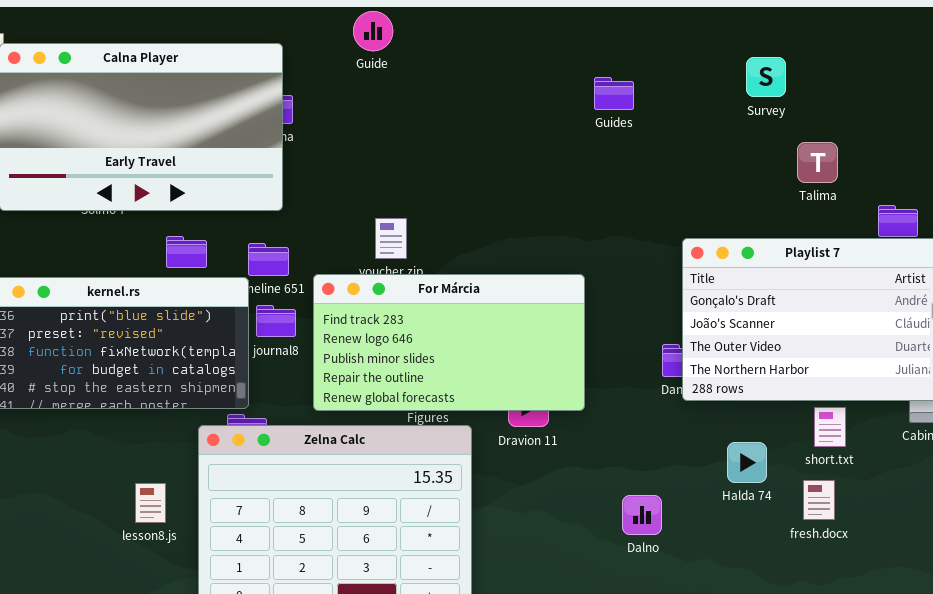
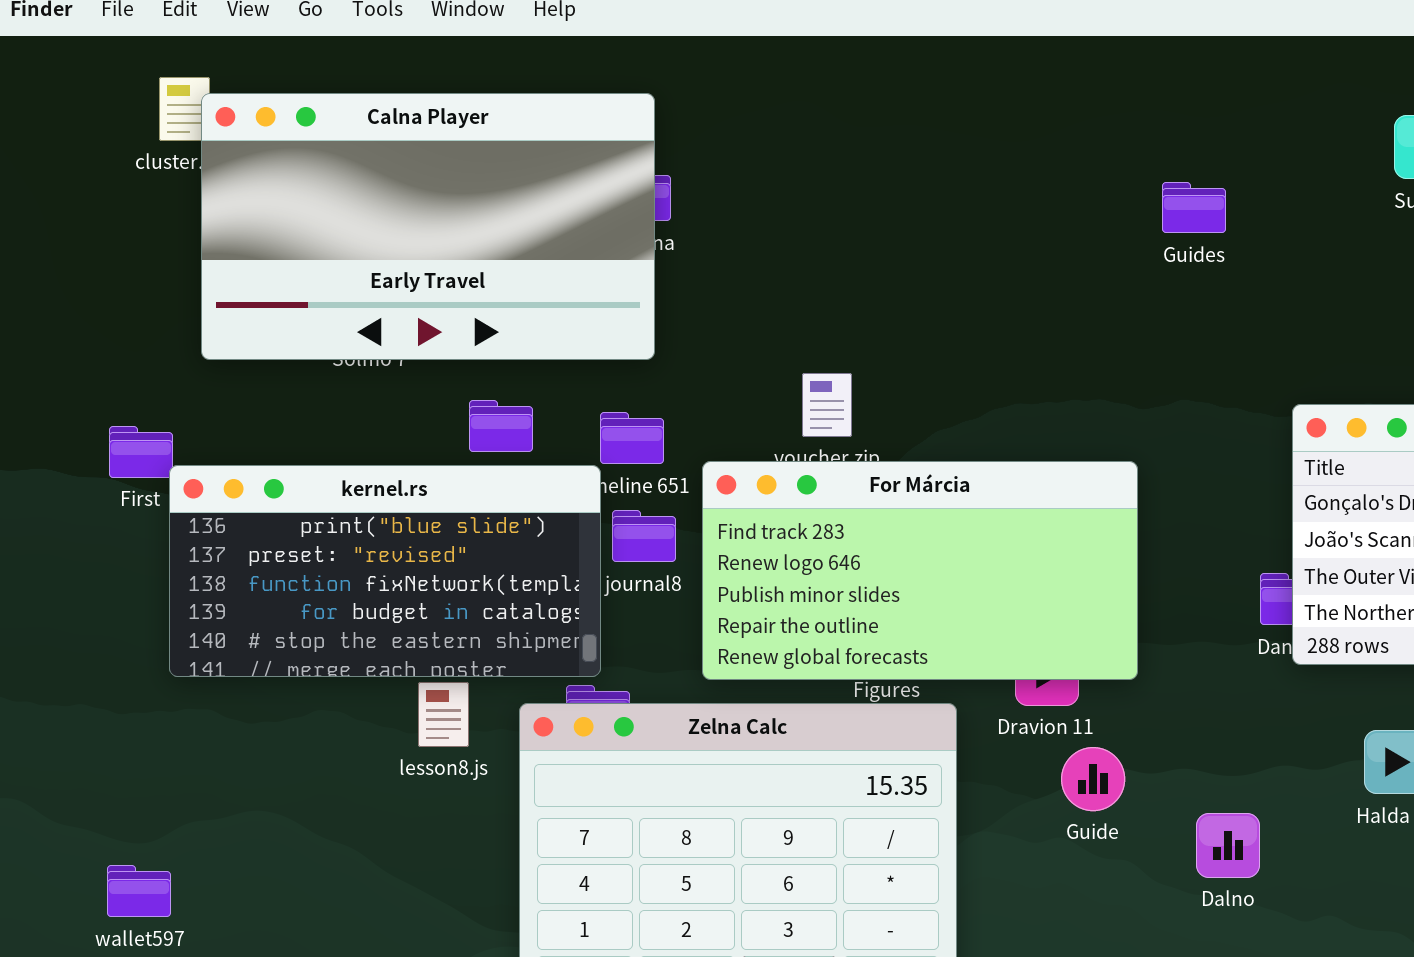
Guide: [353,11,393,51] -> [1061,747,1125,811], moved
Guides: [594,77,634,110] -> [1162,182,1226,233], moved
lesson8.js: [135,483,166,523] -> [418,682,469,747], moved

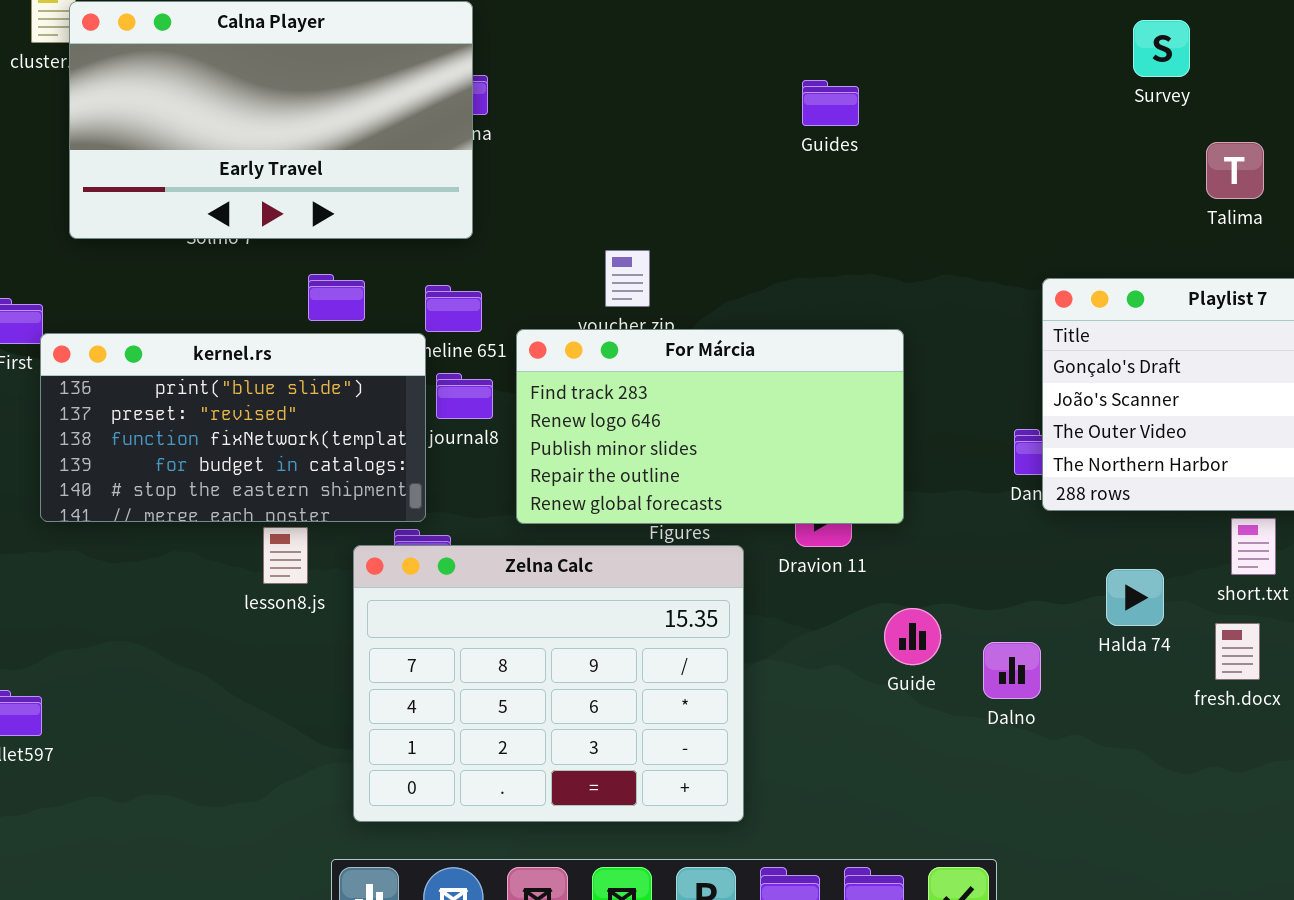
Guides: [1162,182,1226,233] -> [802,80,859,126], moved
Guide: [1061,747,1125,811] -> [884,608,941,665], moved
Dalno: [1196,813,1260,878] -> [983,642,1041,699], moved

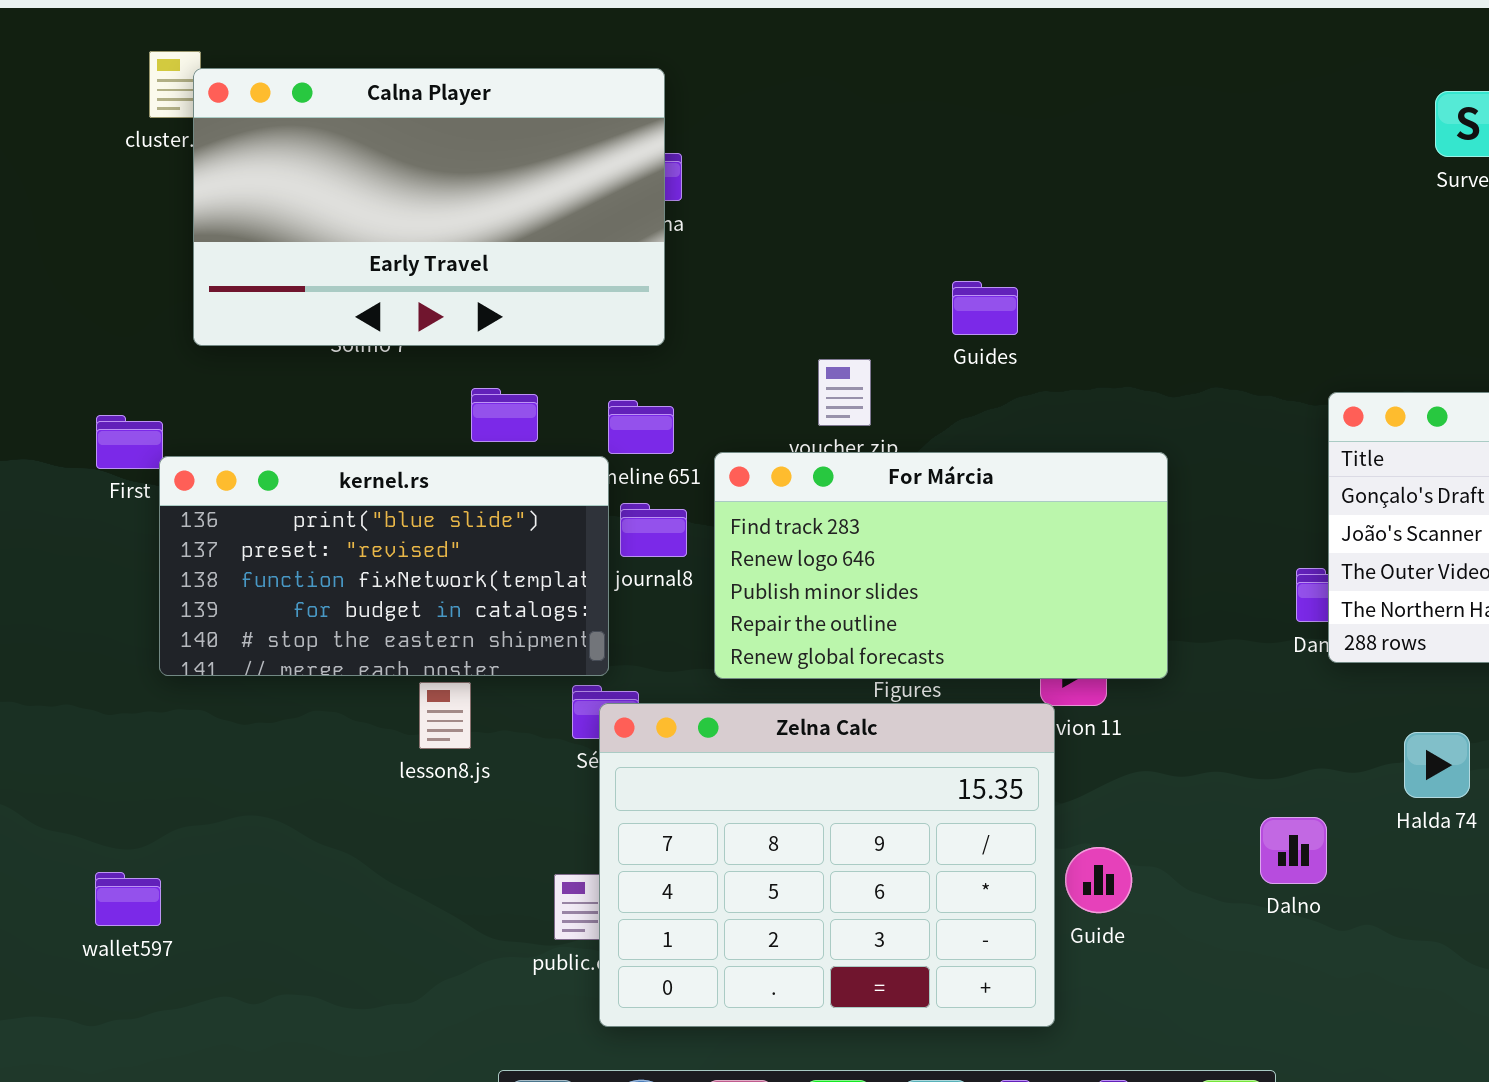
Guides: [802,80,859,126] -> [952,281,1018,335], moved
Zelna Calc: [353,545,744,822] -> [599,703,1055,1027], moved
Guide: [884,608,941,665] -> [1065,847,1132,913], moved

